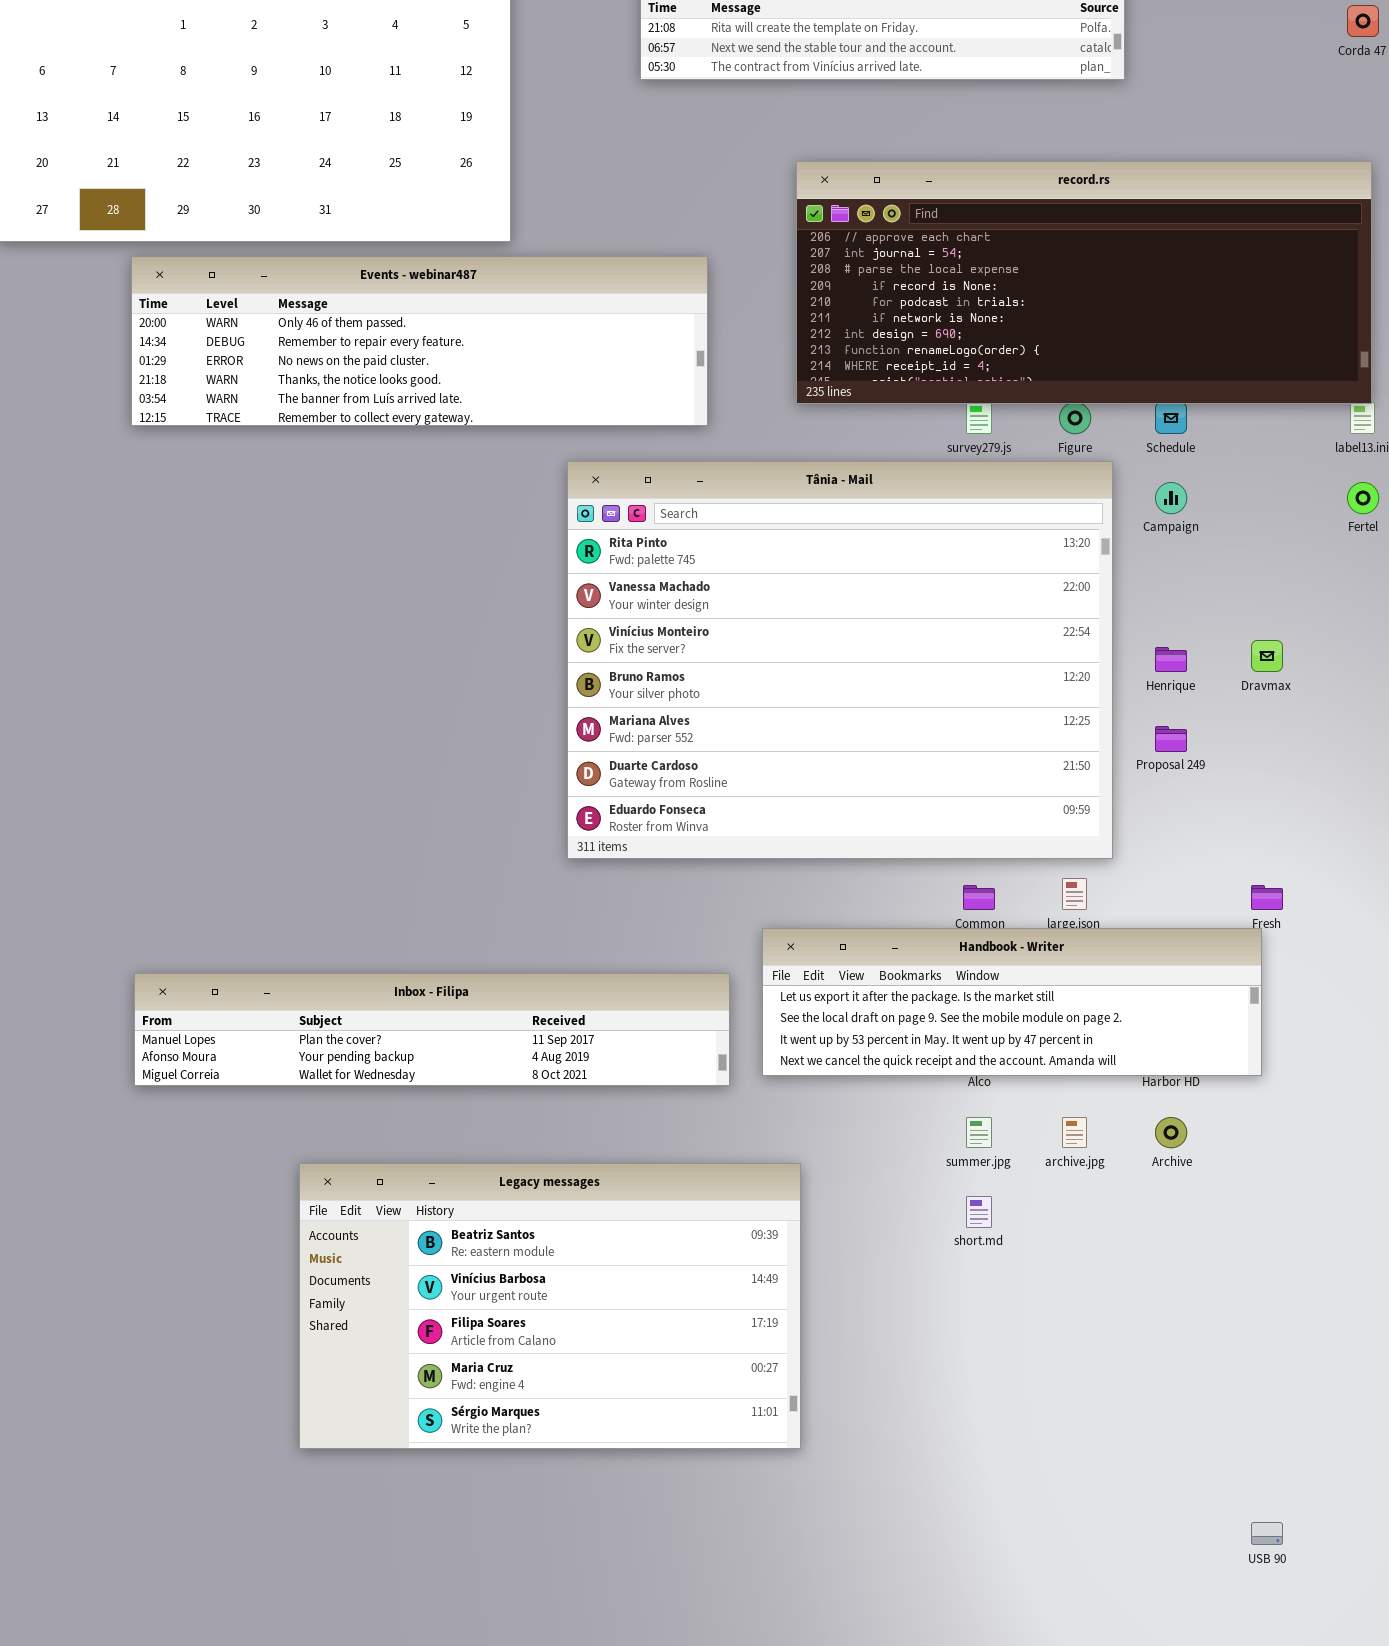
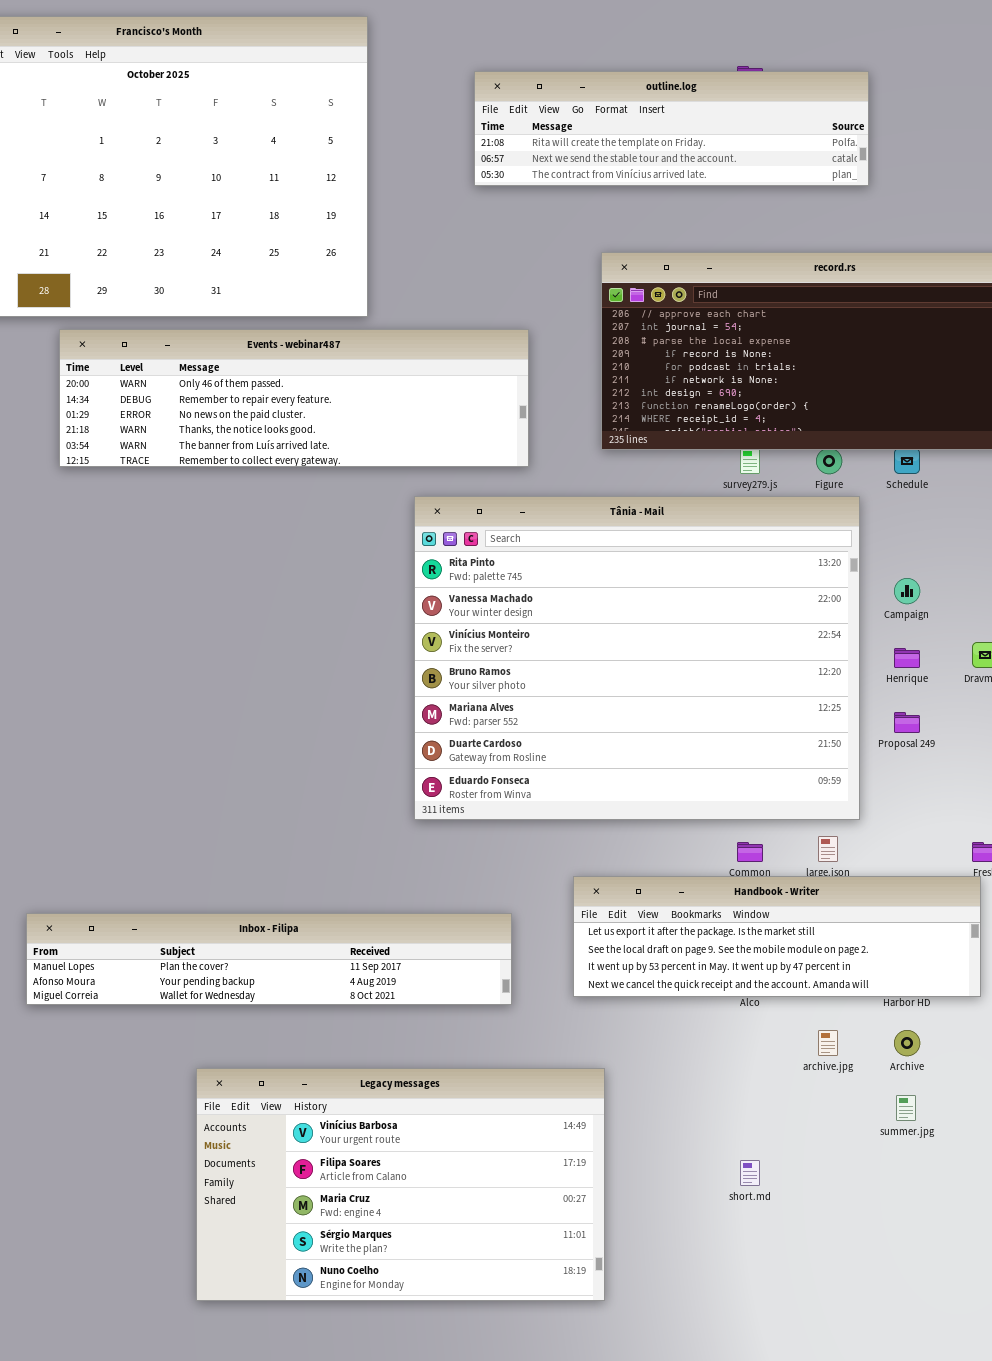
Campaign: [1155,482,1187,514] -> [894,578,920,604], moved
Inbox - Filipa: [134,973,730,1086] -> [26,913,512,1005], moved
summer.jpg: [966,1117,992,1148] -> [896,1095,916,1121], moved
Legacy messages: [299,1163,801,1449] -> [196,1068,605,1301], scrolled down 1 row
short.md: [966,1196,992,1228] -> [740,1160,760,1186], moved

